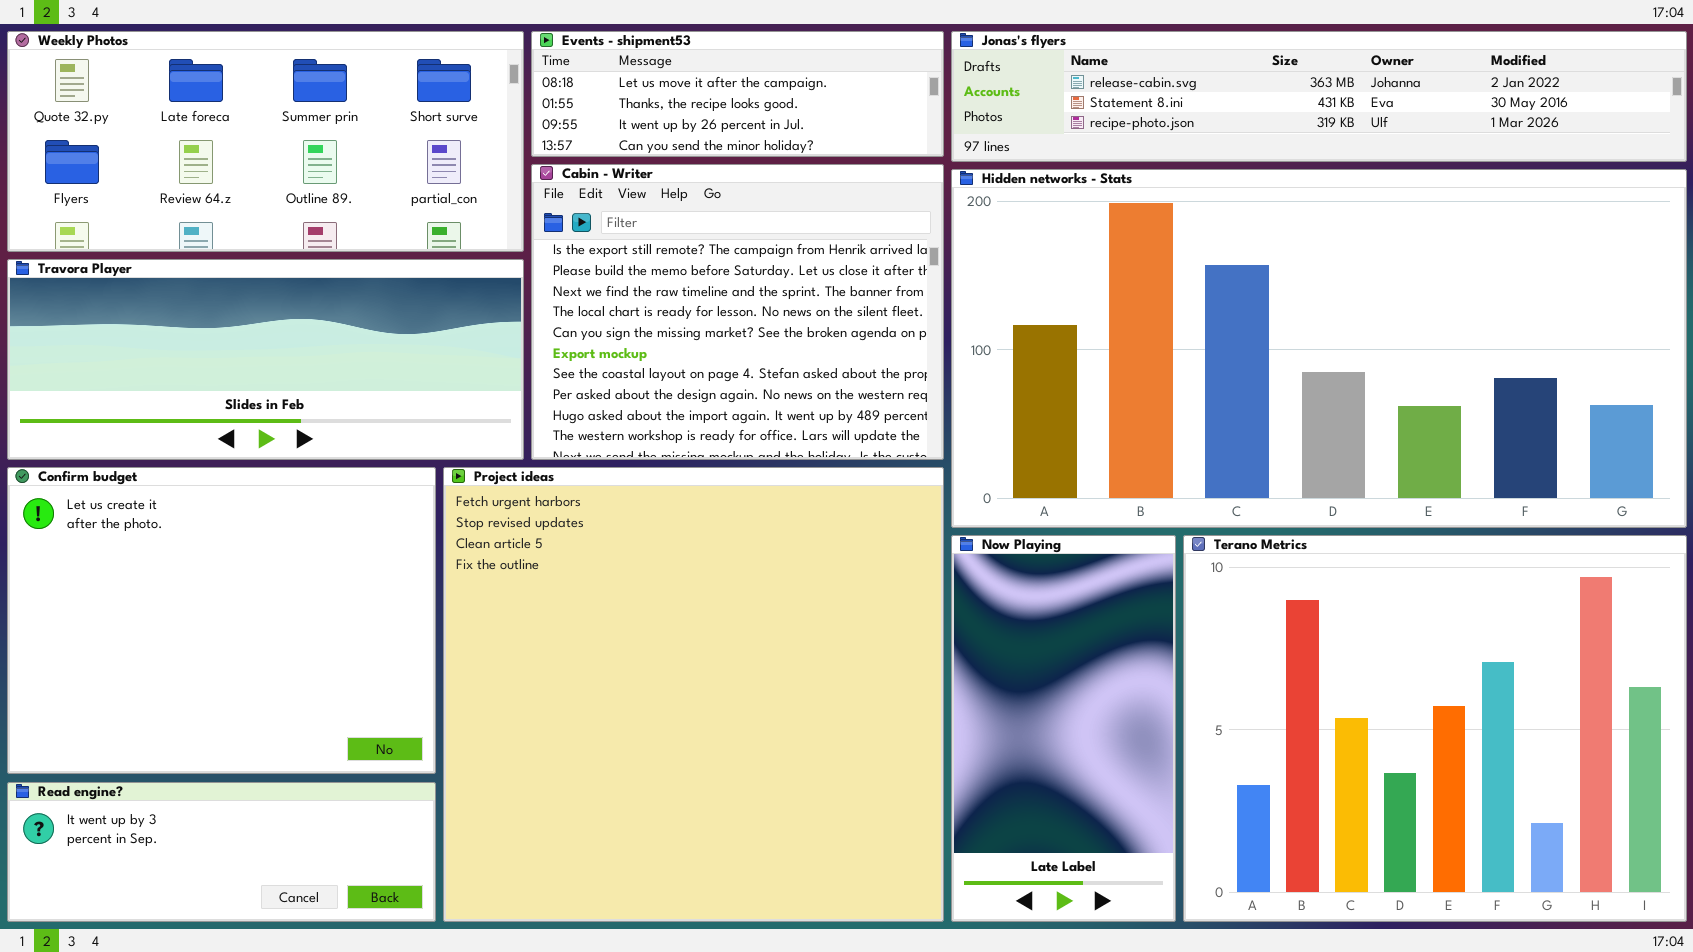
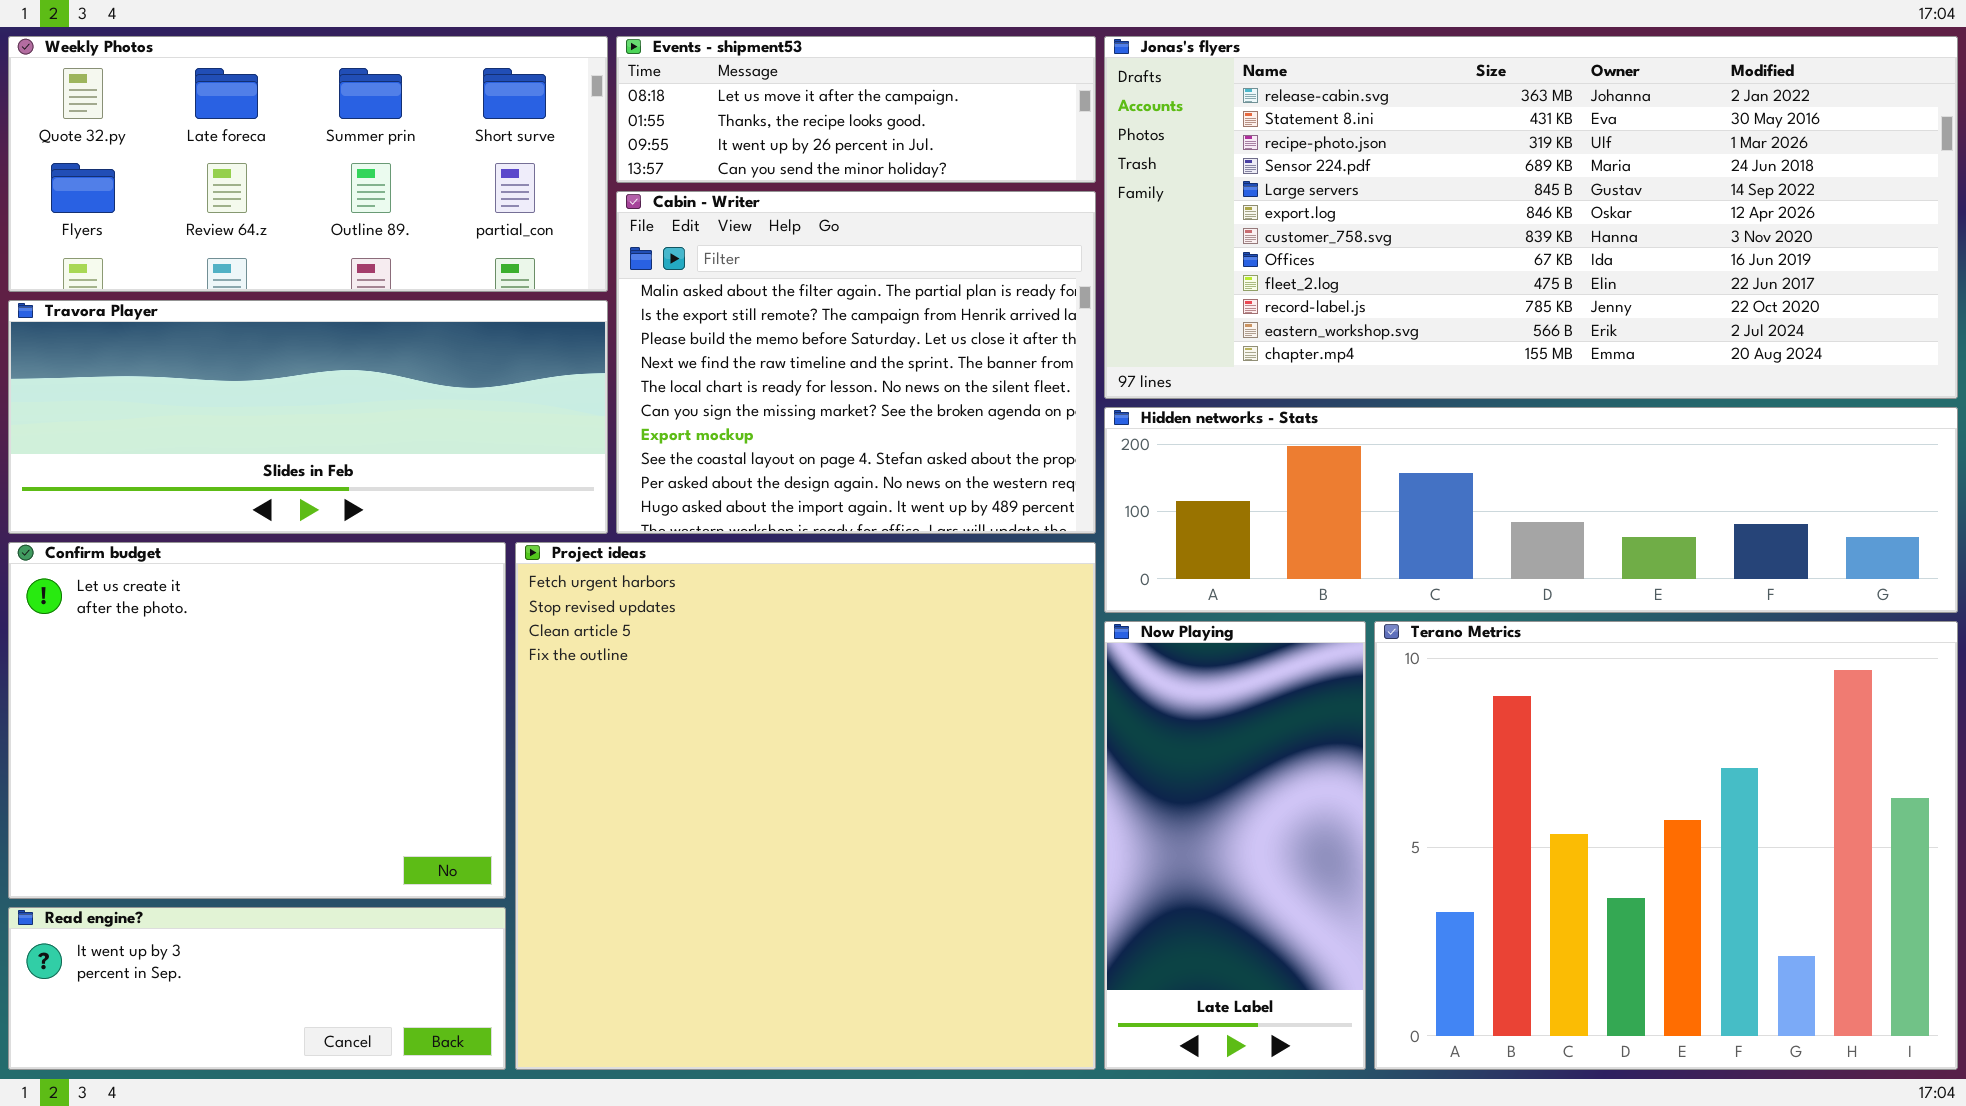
Jonas's flyers: [951,31,1687,162] -> [1104,36,1958,399], resized
Cabin - Writer: [531,164,944,460] -> [616,191,1096,534], scrolled up 1 row
Hidden networks - Stats: [951,169,1687,528] -> [1104,407,1958,613], resized

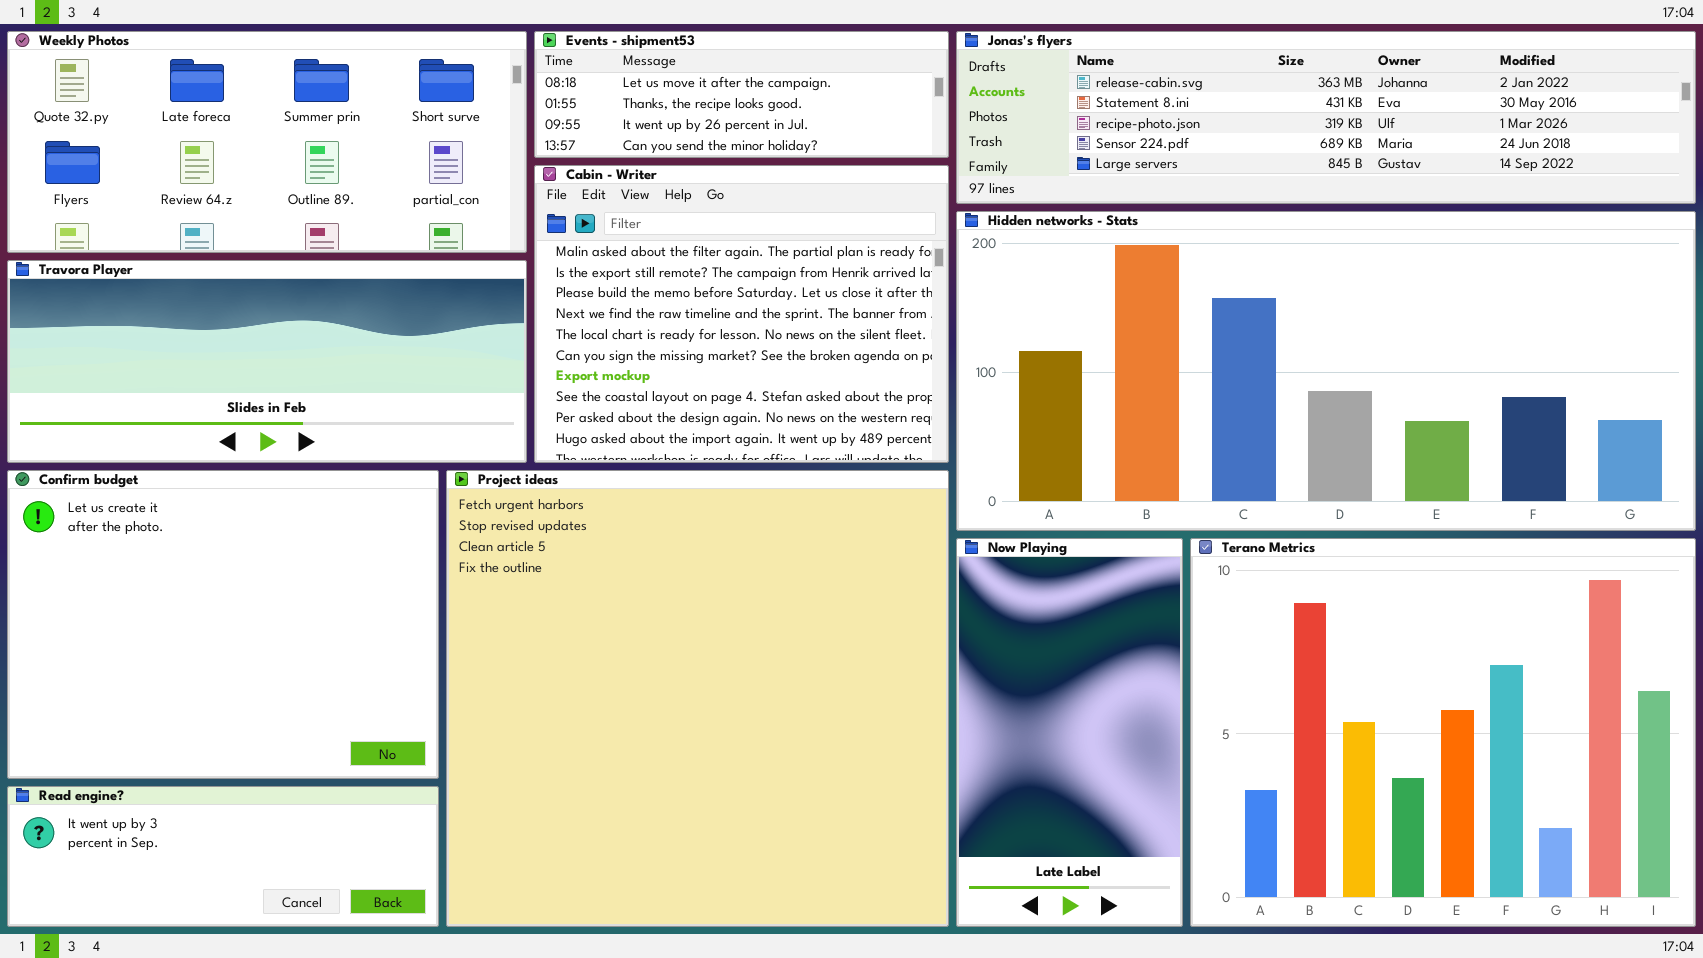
Jonas's flyers: [1104,36,1958,399] -> [956,31,1696,204], resized
Hidden networks - Stats: [1104,407,1958,613] -> [956,211,1696,531], resized

